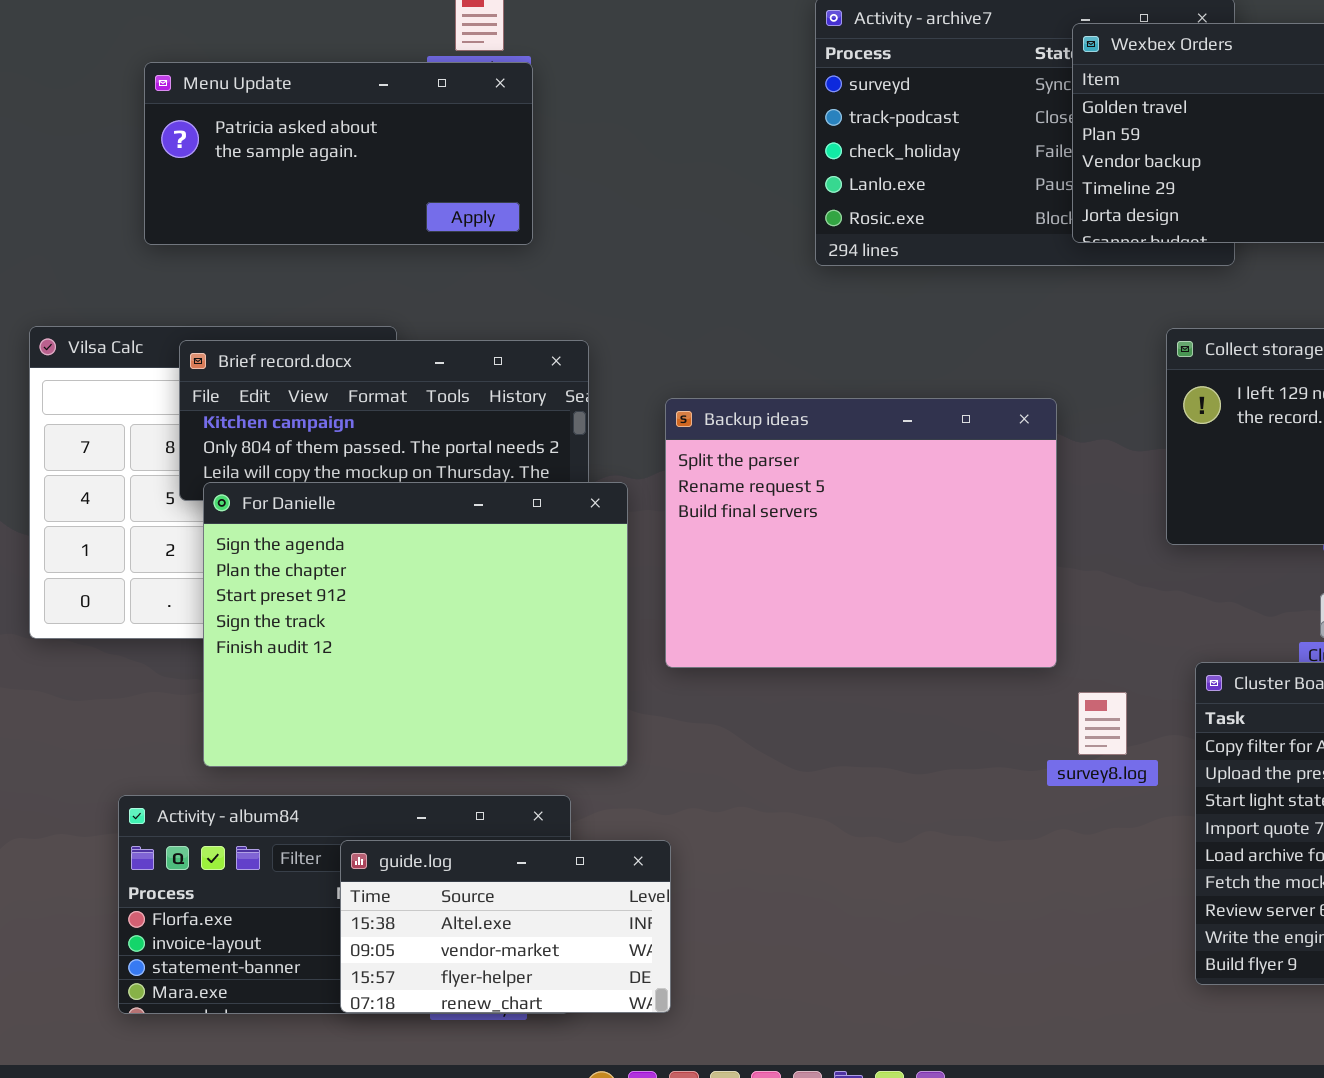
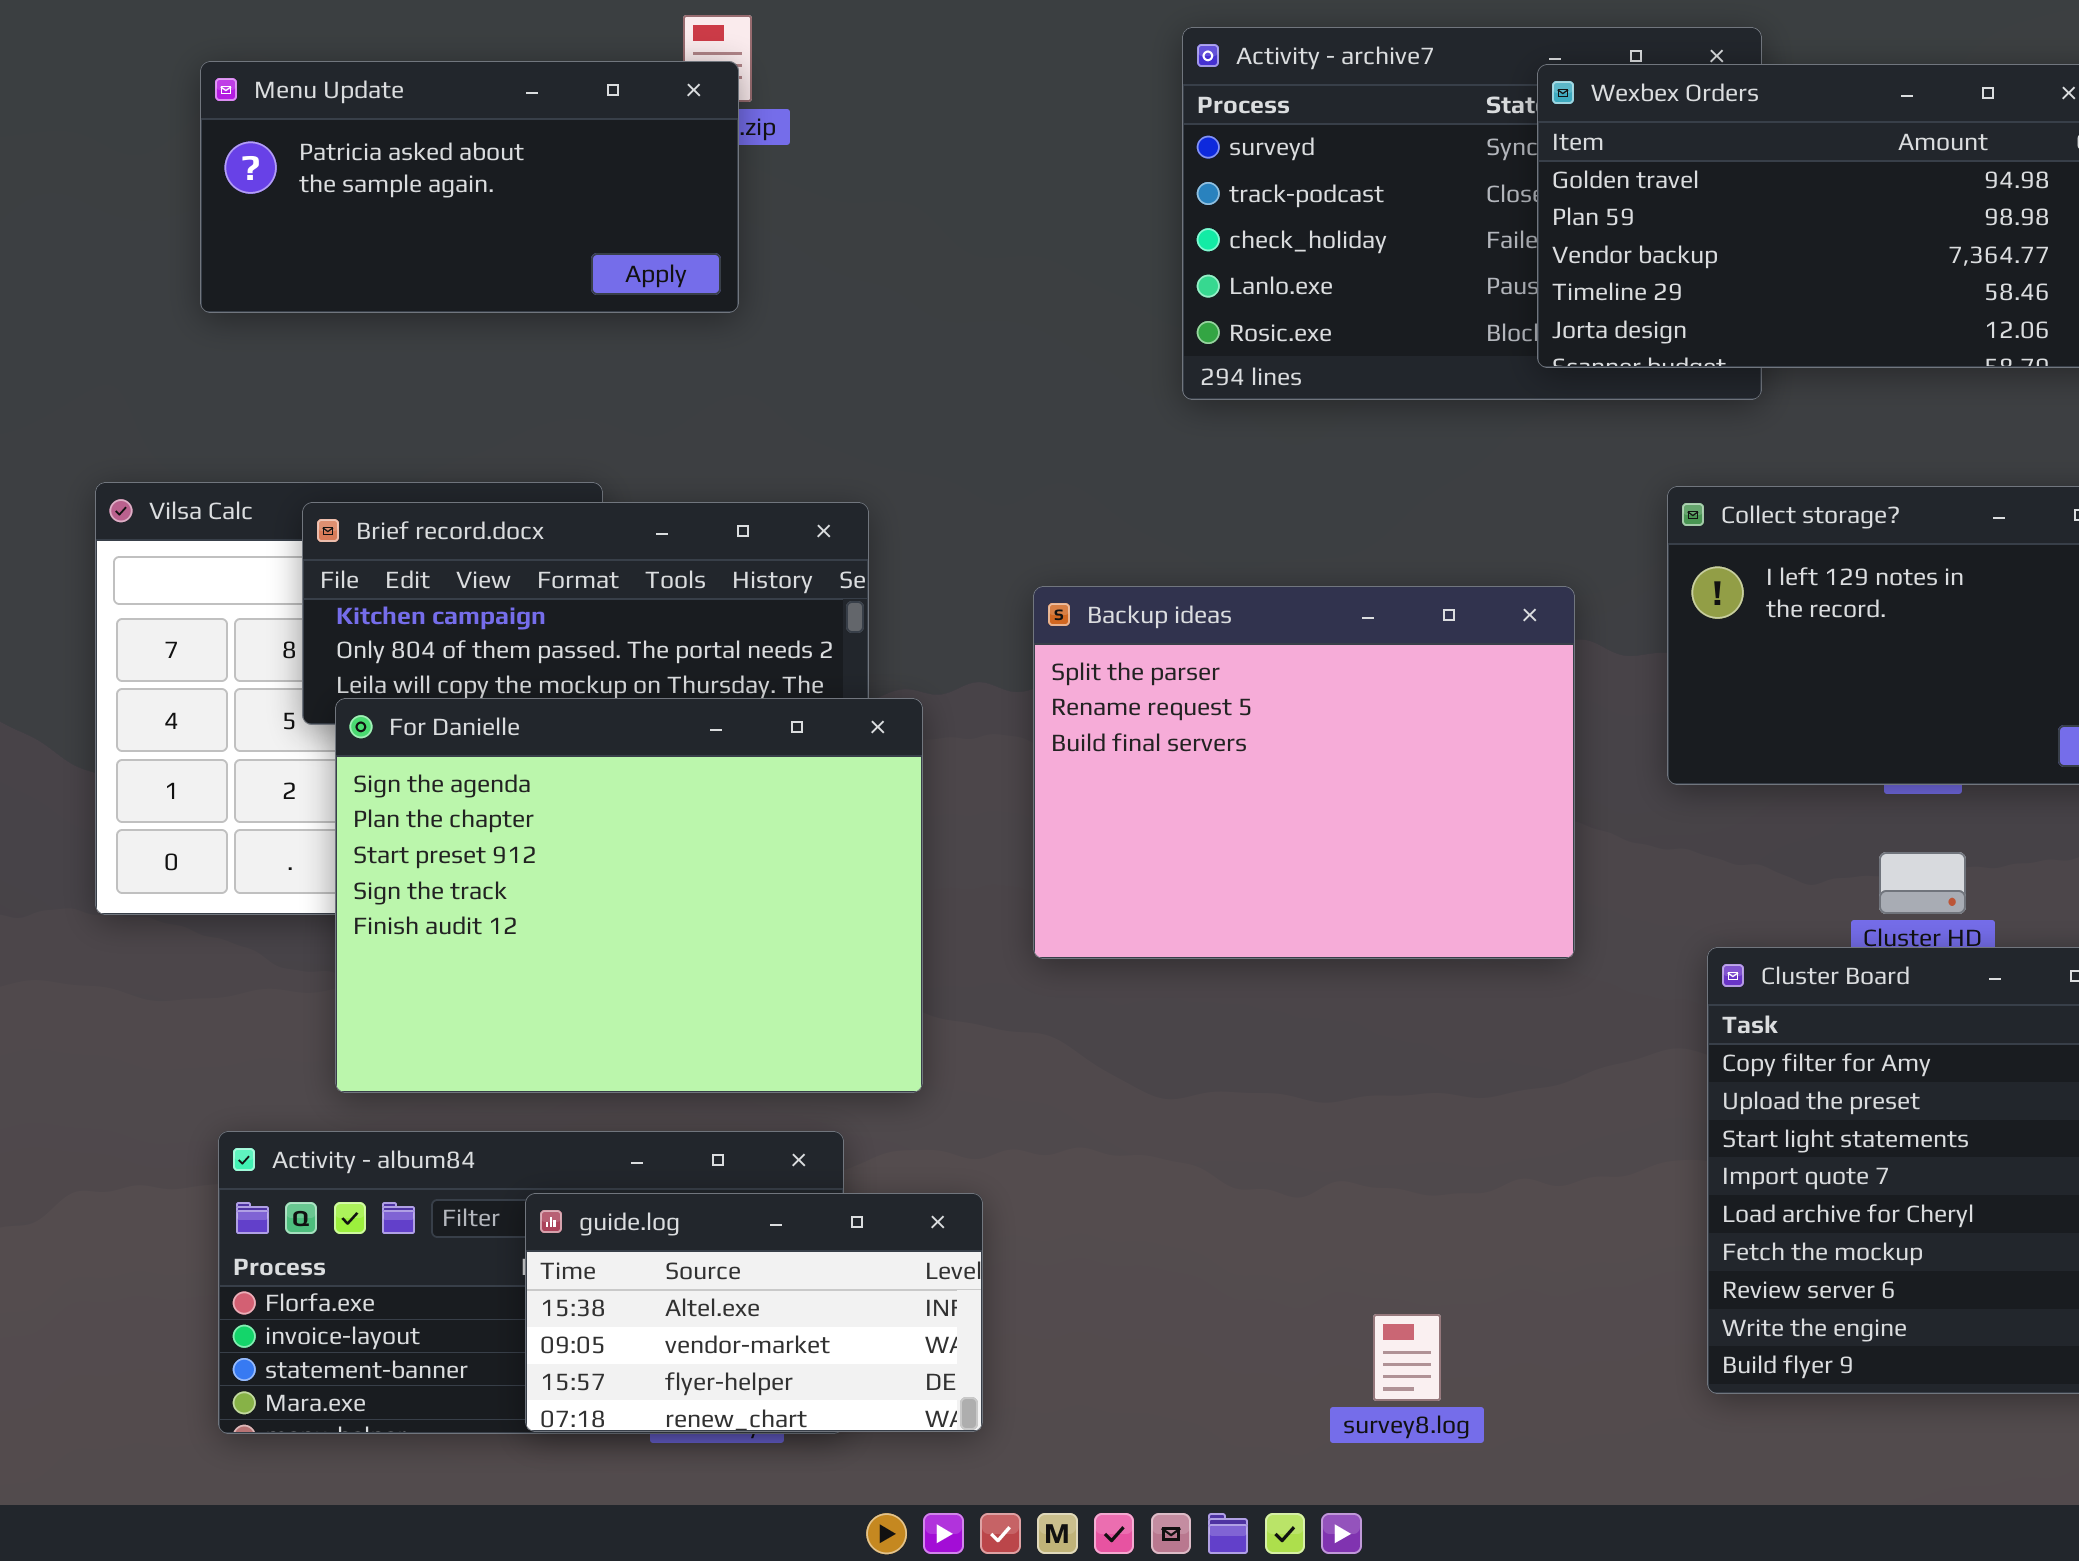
Menu Update: [144,62,533,245] -> [200,61,739,313], moved
Backup ideas: [665,398,1057,668] -> [1033,586,1575,959], moved
survey8.log: [1078,692,1127,755] -> [1373,1314,1441,1401], moved

